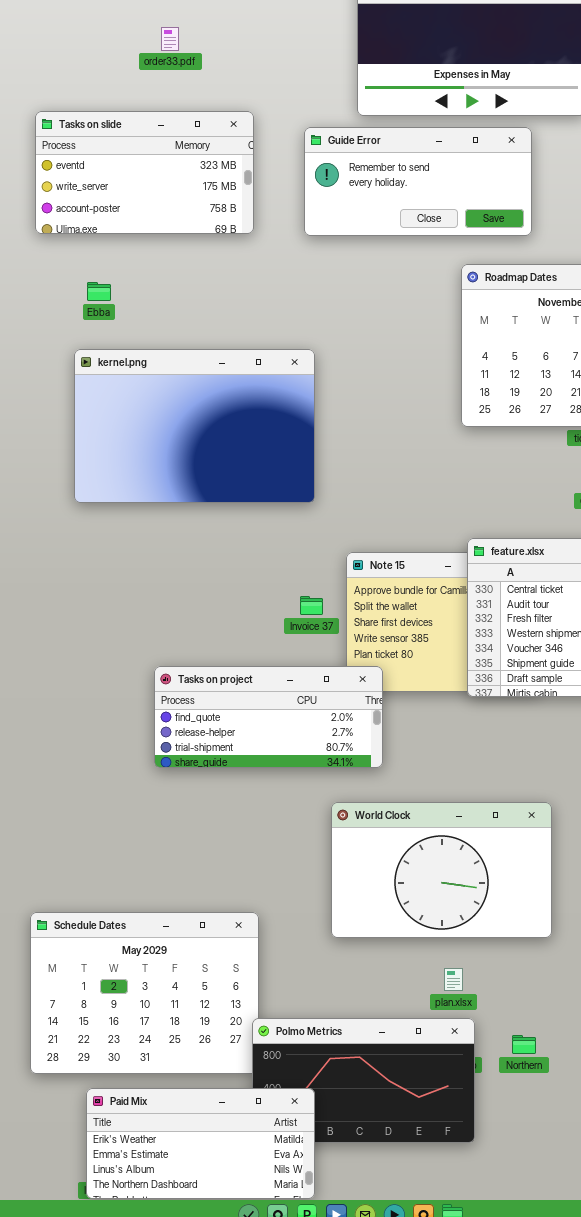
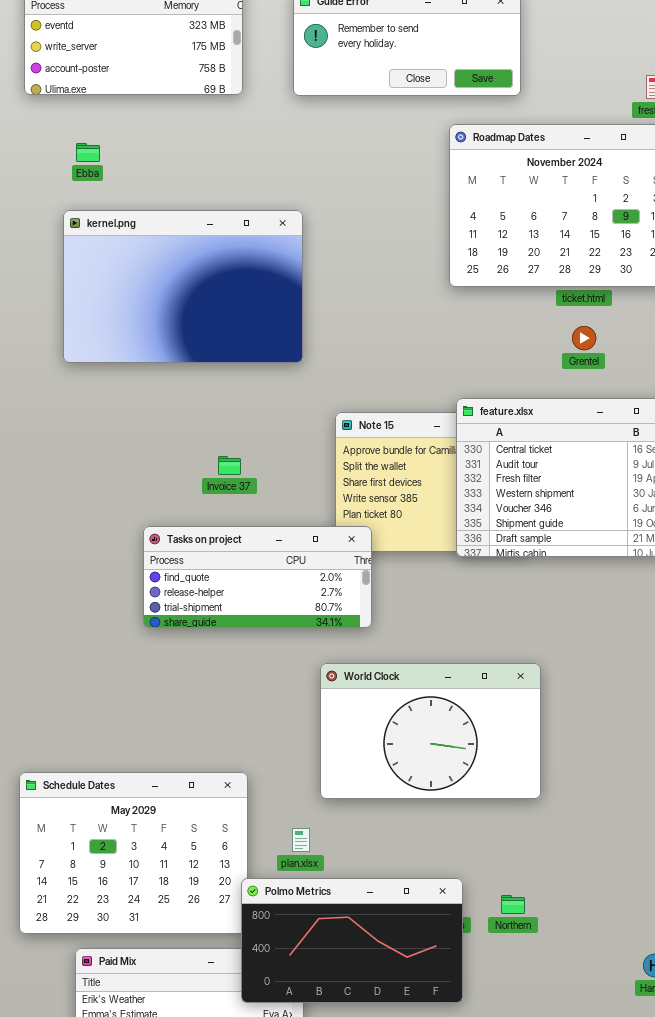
Invoice 37: [300,596,323,615] -> [218,456,241,475], moved
plan.xlsx: [444,968,463,991] -> [292,828,310,852], moved
Polmo Metrics: [252,1018,475,1143] -> [241,878,463,1003], raised

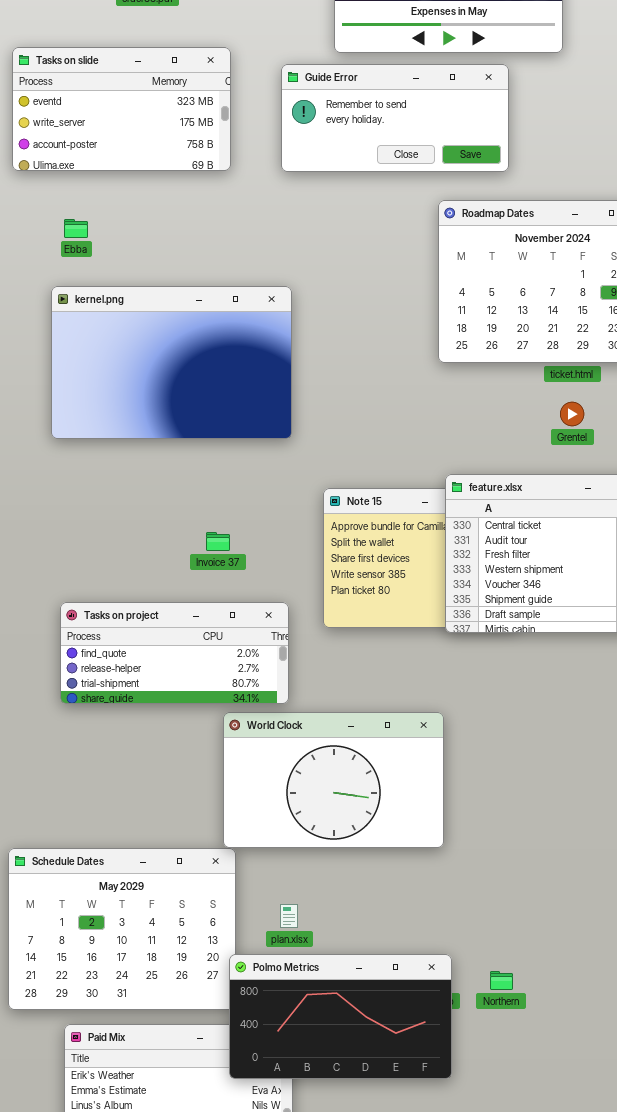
Tasks on project: [143,526,372,628] -> [60,602,289,704], moved
World Clock: [320,663,541,799] -> [223,712,444,848], moved

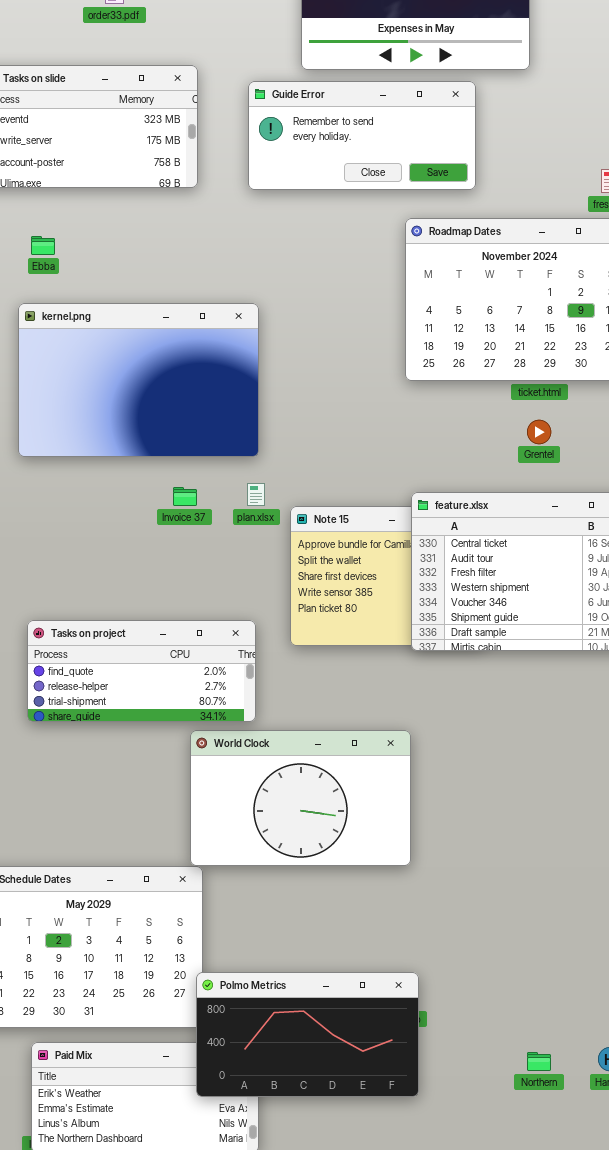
Invoice 37: [206,532,230,551] -> [173,487,197,506], moved
plan.xlsx: [280,904,298,928] -> [247,483,265,506], moved
Northern: [490,971,513,990] -> [527,1052,551,1071], moved

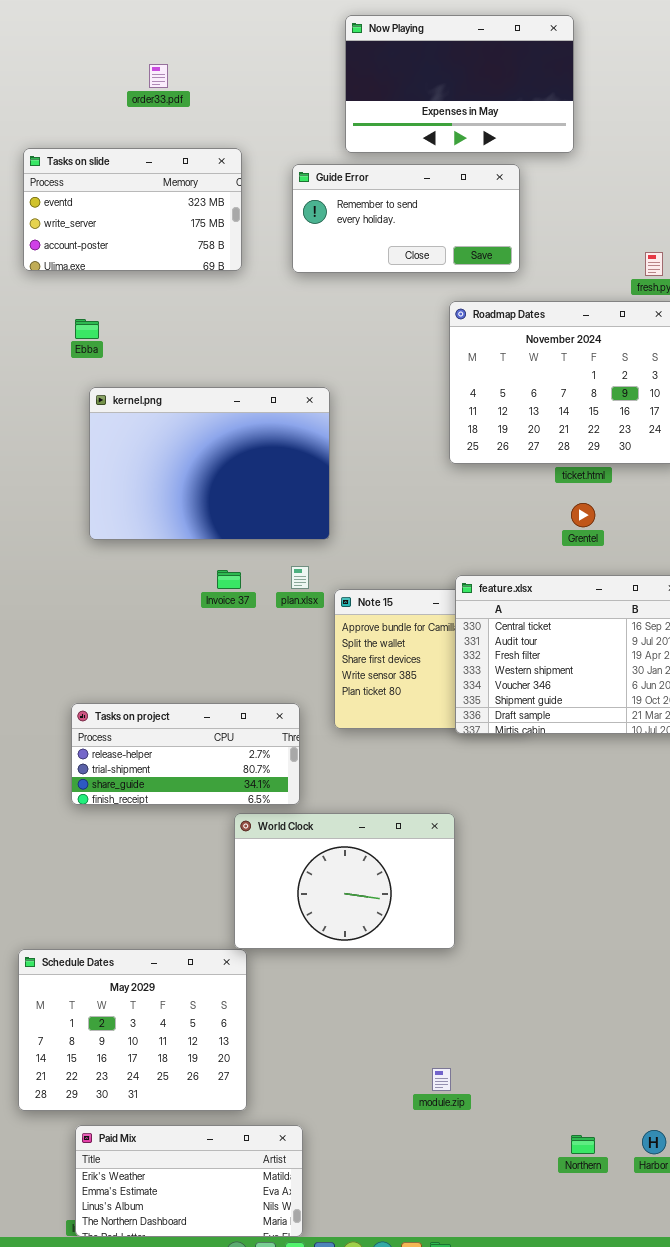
kernel.png: [18,303,259,457] -> [89,387,330,540], moved
Tasks on project: [27,620,256,722] -> [71,703,300,805], scrolled down 1 row
Polmo Metrics: [196,972,419,1097] -> none, closed

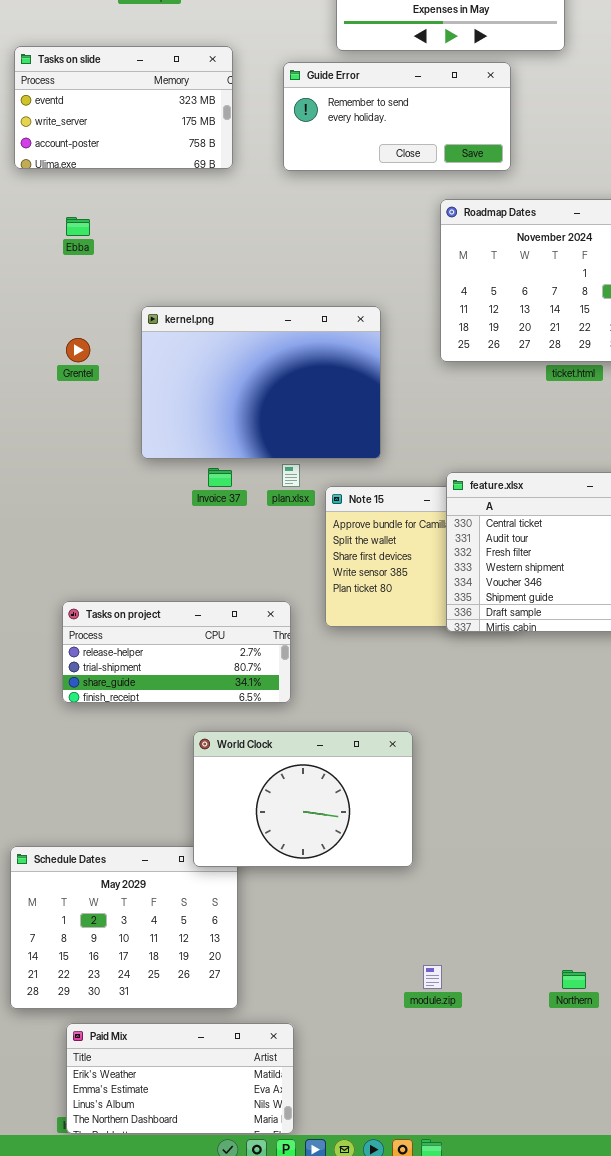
kernel.png: [89,387,330,540] -> [141,306,381,459], moved
Grentel: [571,503,595,527] -> [66,338,90,362], moved
World Clock: [234,813,455,949] -> [193,731,413,867], moved
Northern: [571,1135,595,1154] -> [562,970,586,989], moved

